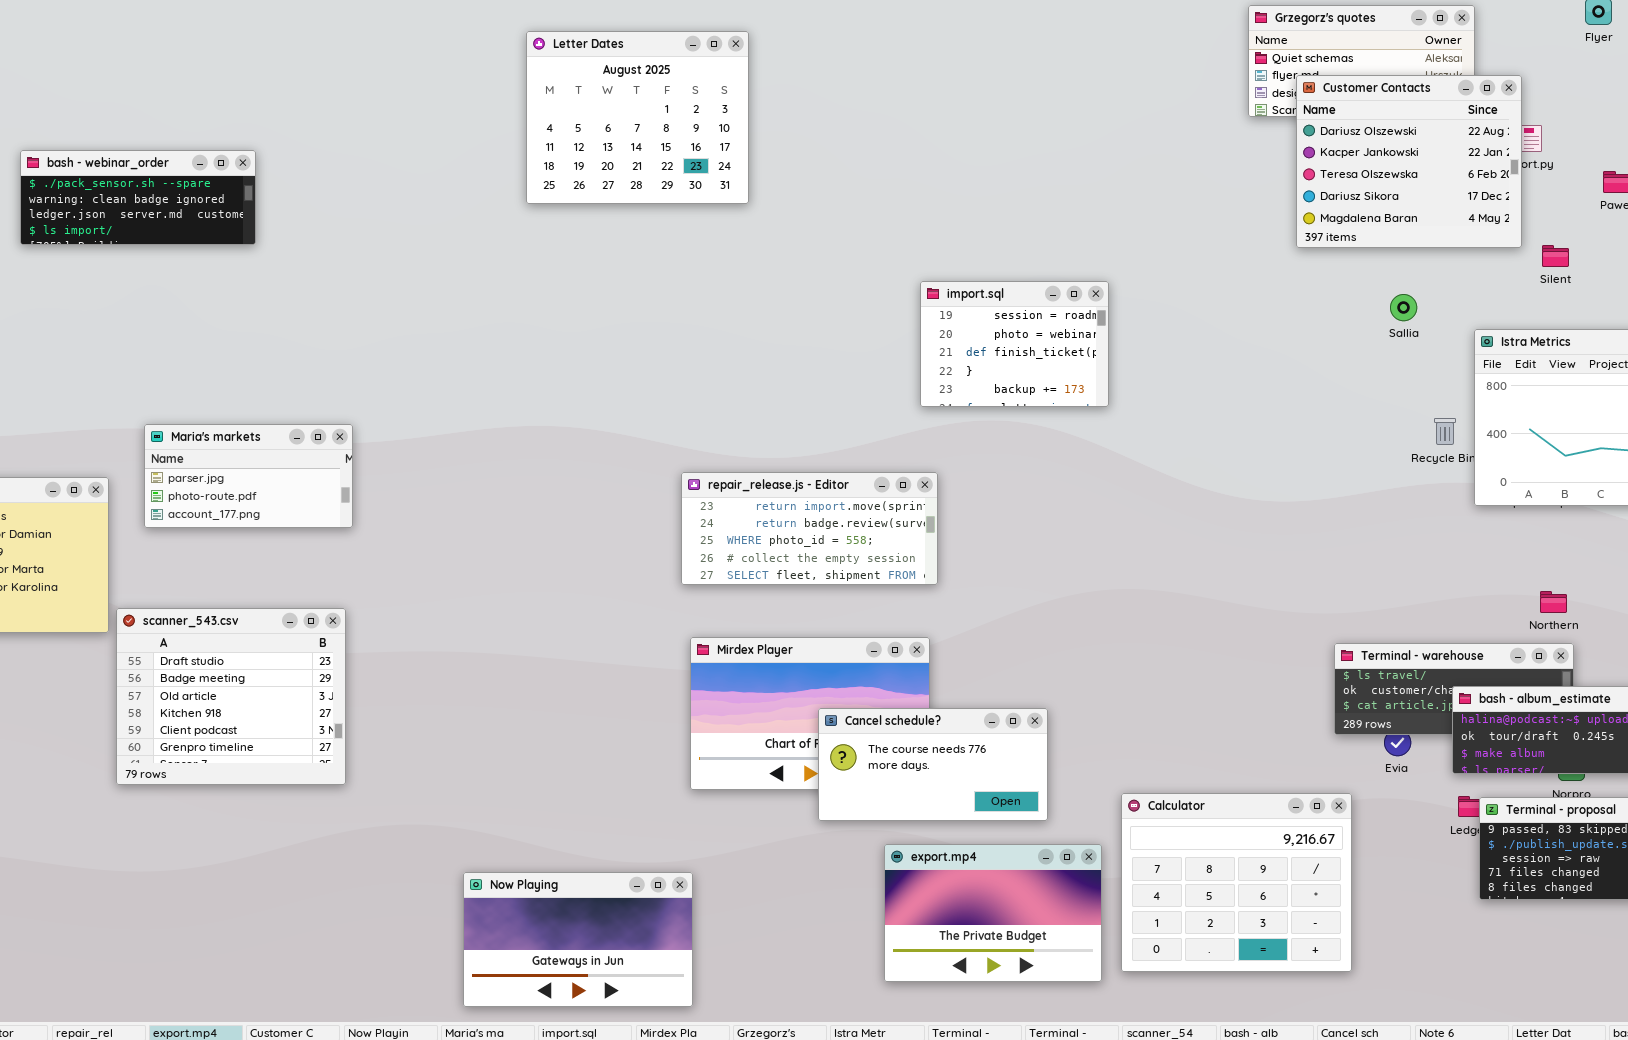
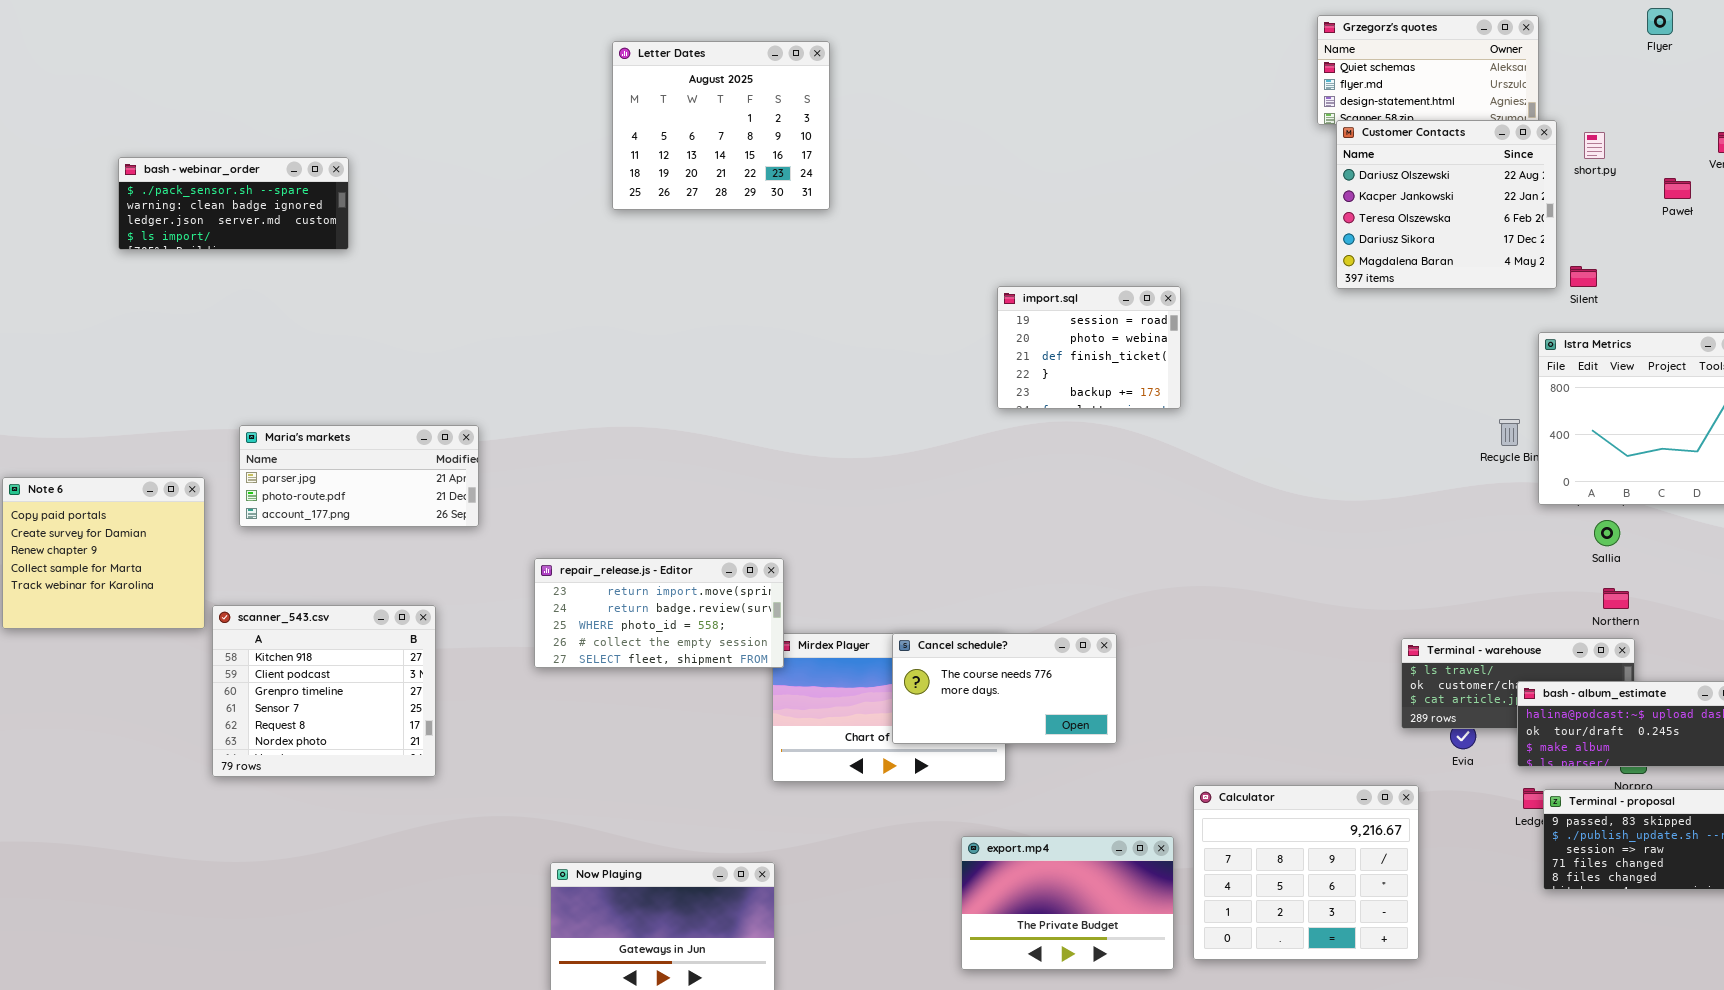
Customer Contacts: [1296,75,1522,248] -> [1336,120,1557,289], moved
Silent: [1542,245,1569,267] -> [1570,266,1597,287], moved
Sallia: [1390,294,1417,321] -> [1594,520,1620,546], moved
Maria's markets: [144,424,353,528] -> [239,425,479,527], resized
repair_release.js - Editor: [681,472,938,585] -> [534,558,784,668], moved
scanner_543.csv: [116,608,346,785] -> [212,605,436,777], scrolled down 3 rows
Cancel schedule?: [818,708,1048,821] -> [892,633,1117,744], moved

